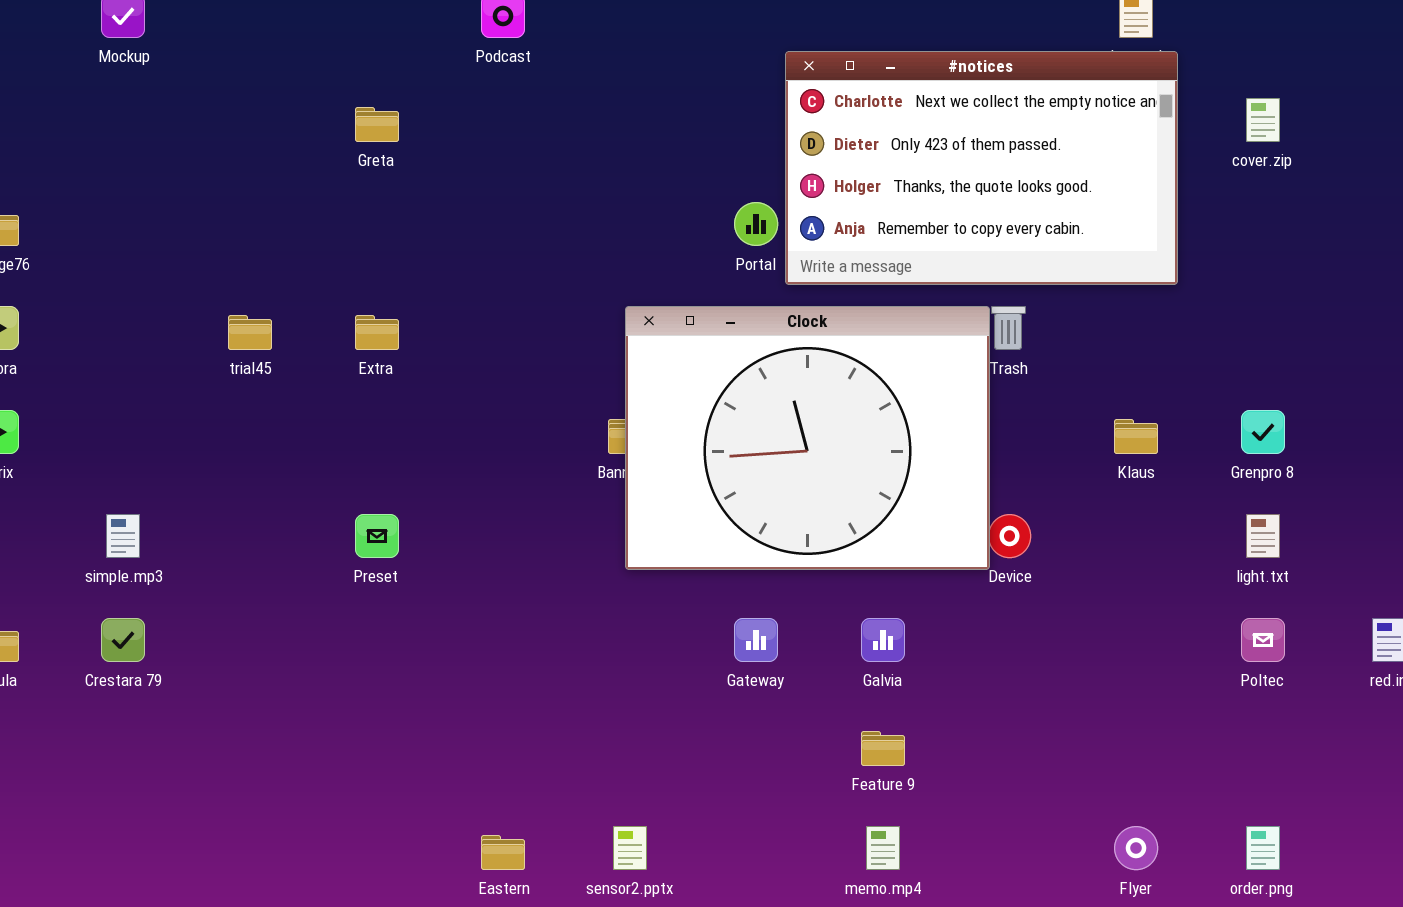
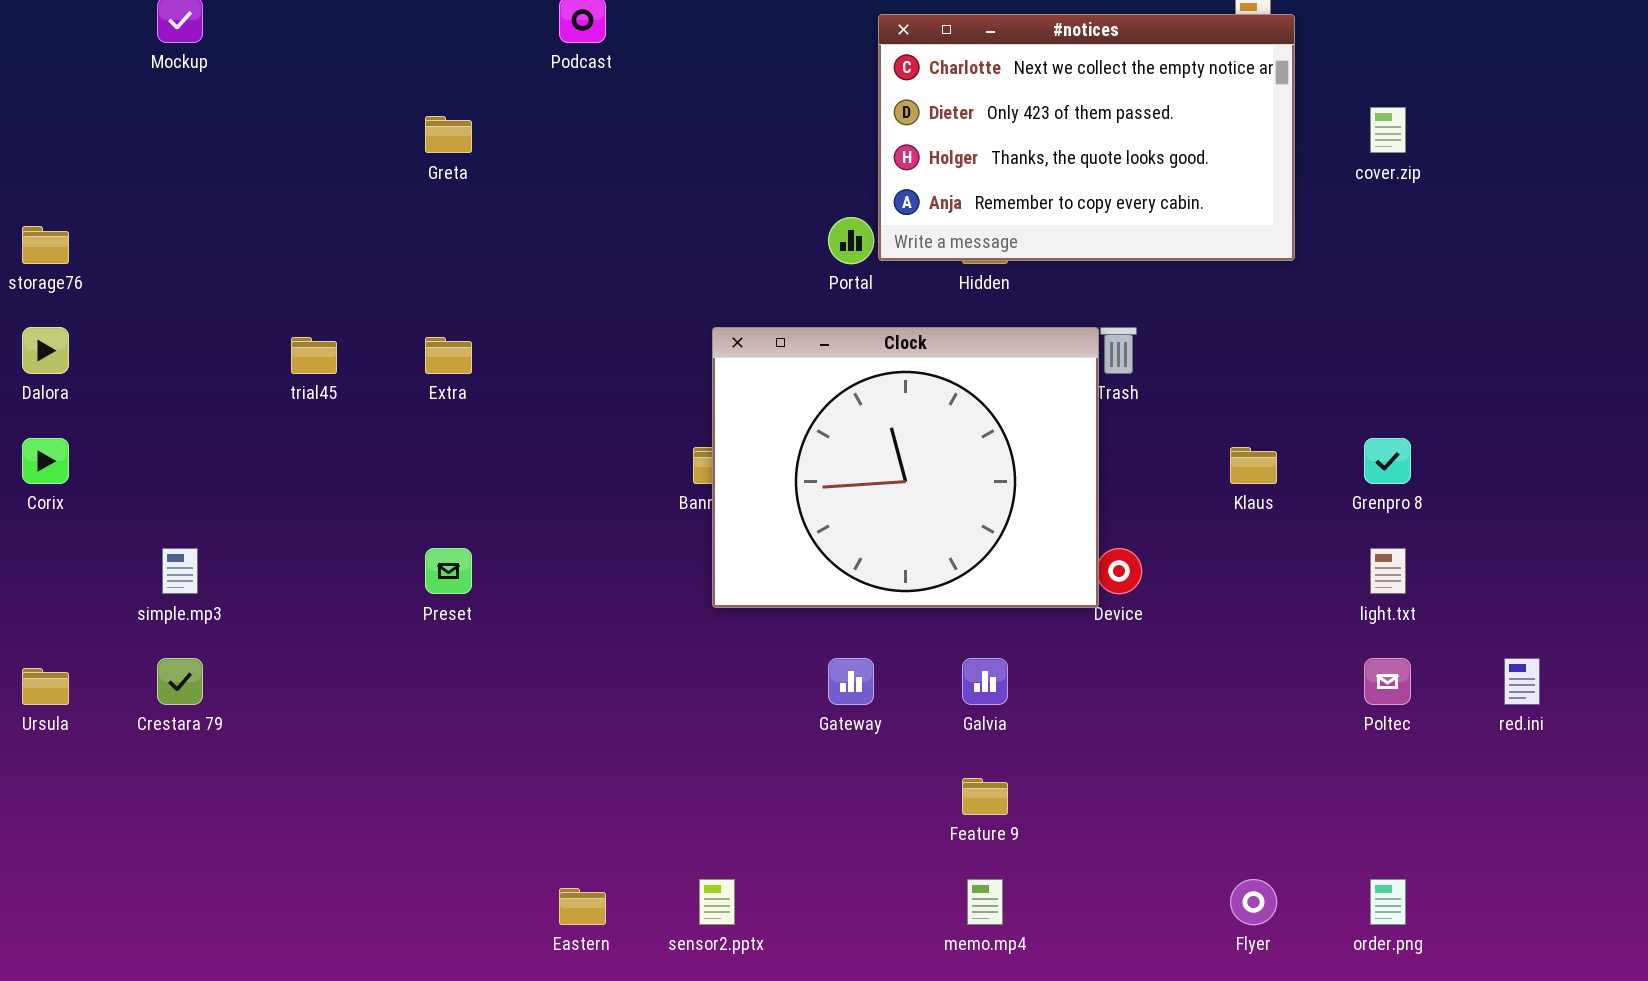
#notices: [785,51,1178,285] -> [878,14,1295,261], moved

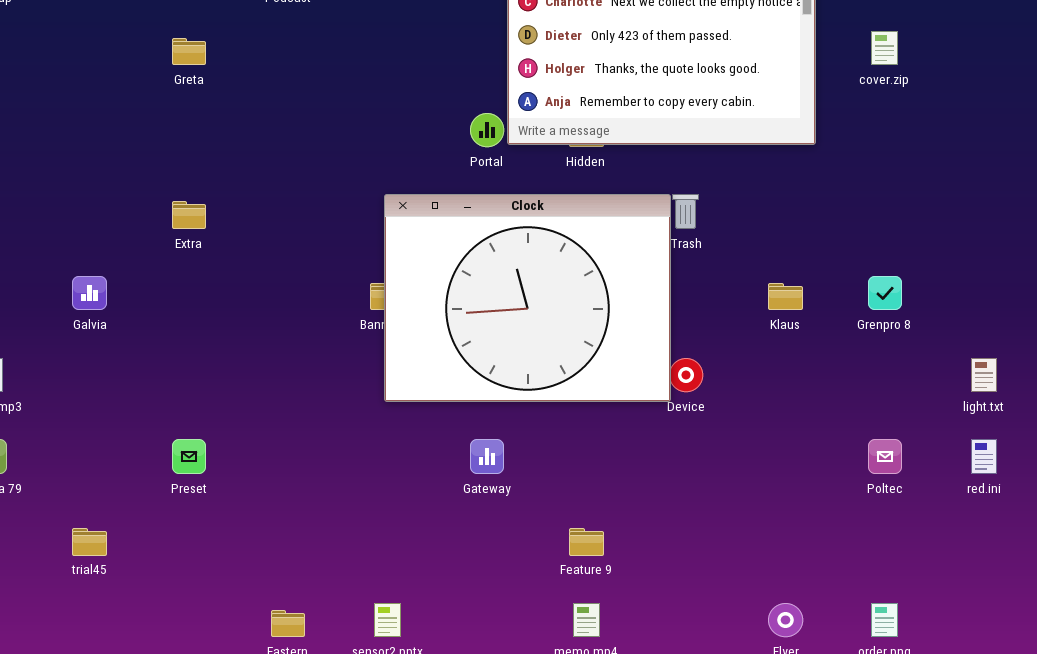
trial45: [291,337,337,374] -> [72,528,107,556], moved
Preset: [425,548,472,594] -> [172,439,206,474], moved
light.txt: [1370,548,1406,594] -> [971,358,997,392], moved
Galvia: [962,658,1008,705] -> [72,276,107,310], moved

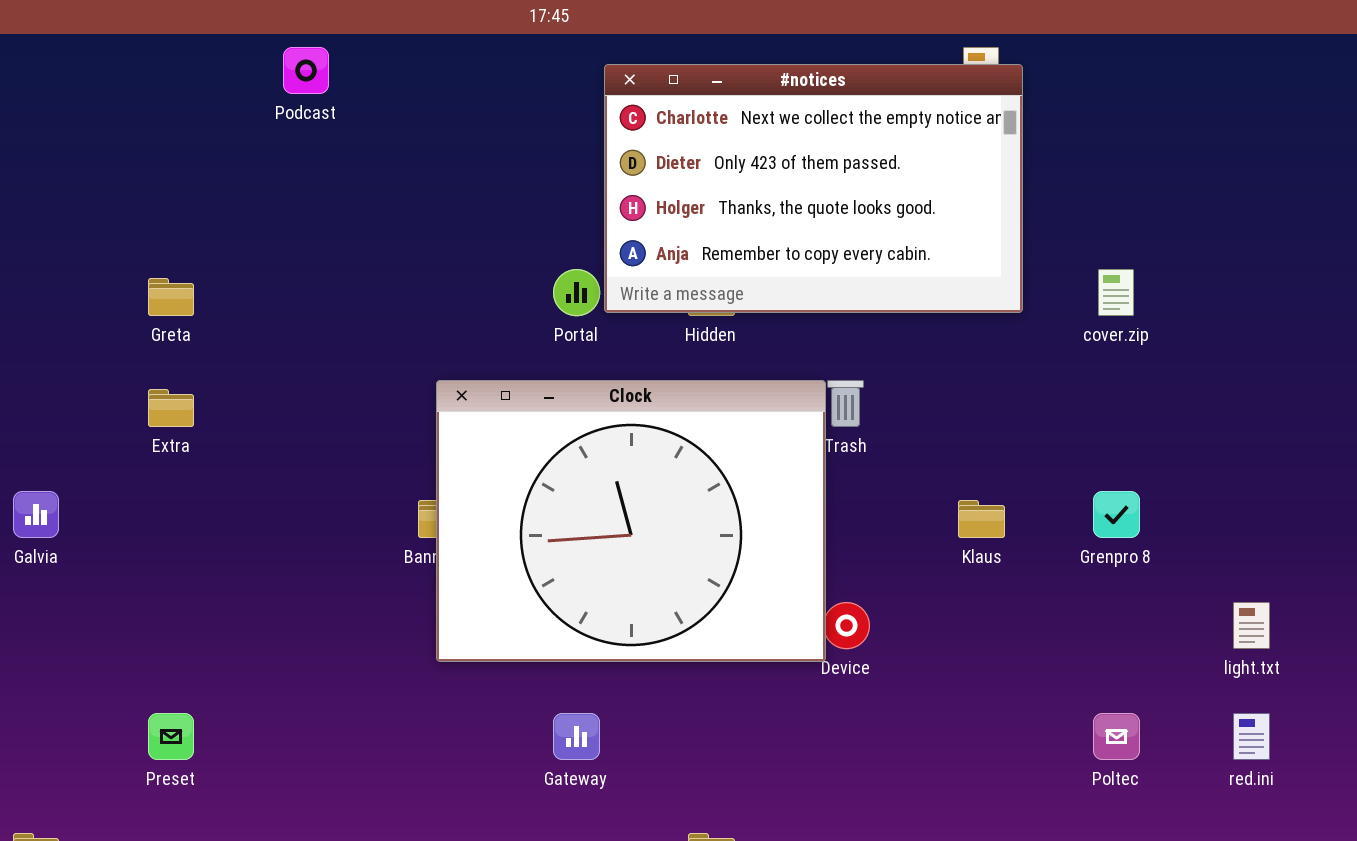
cover.zip: [871,31,898,65] -> [1098,269,1134,316], moved
Greta: [172,38,206,65] -> [148,278,194,316], moved

